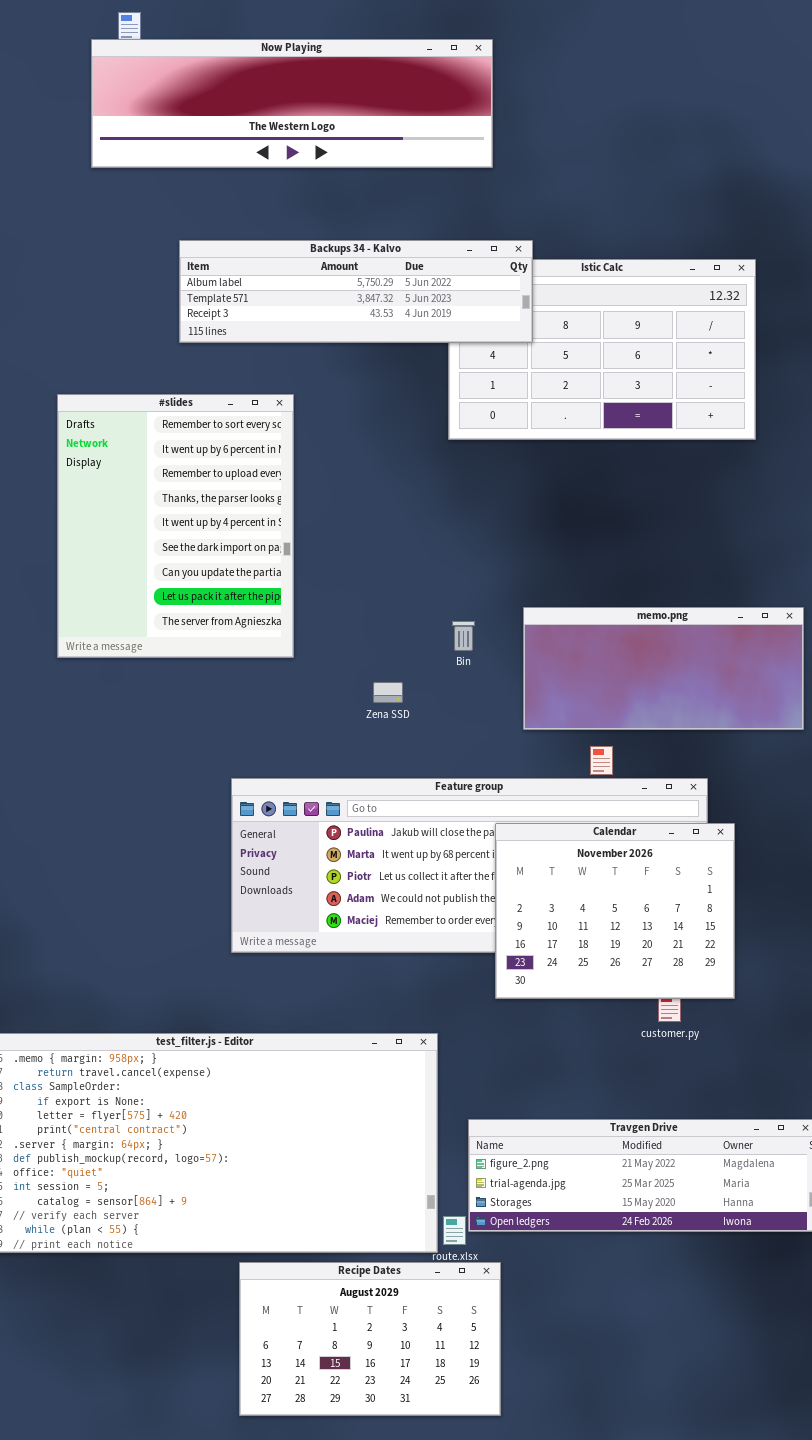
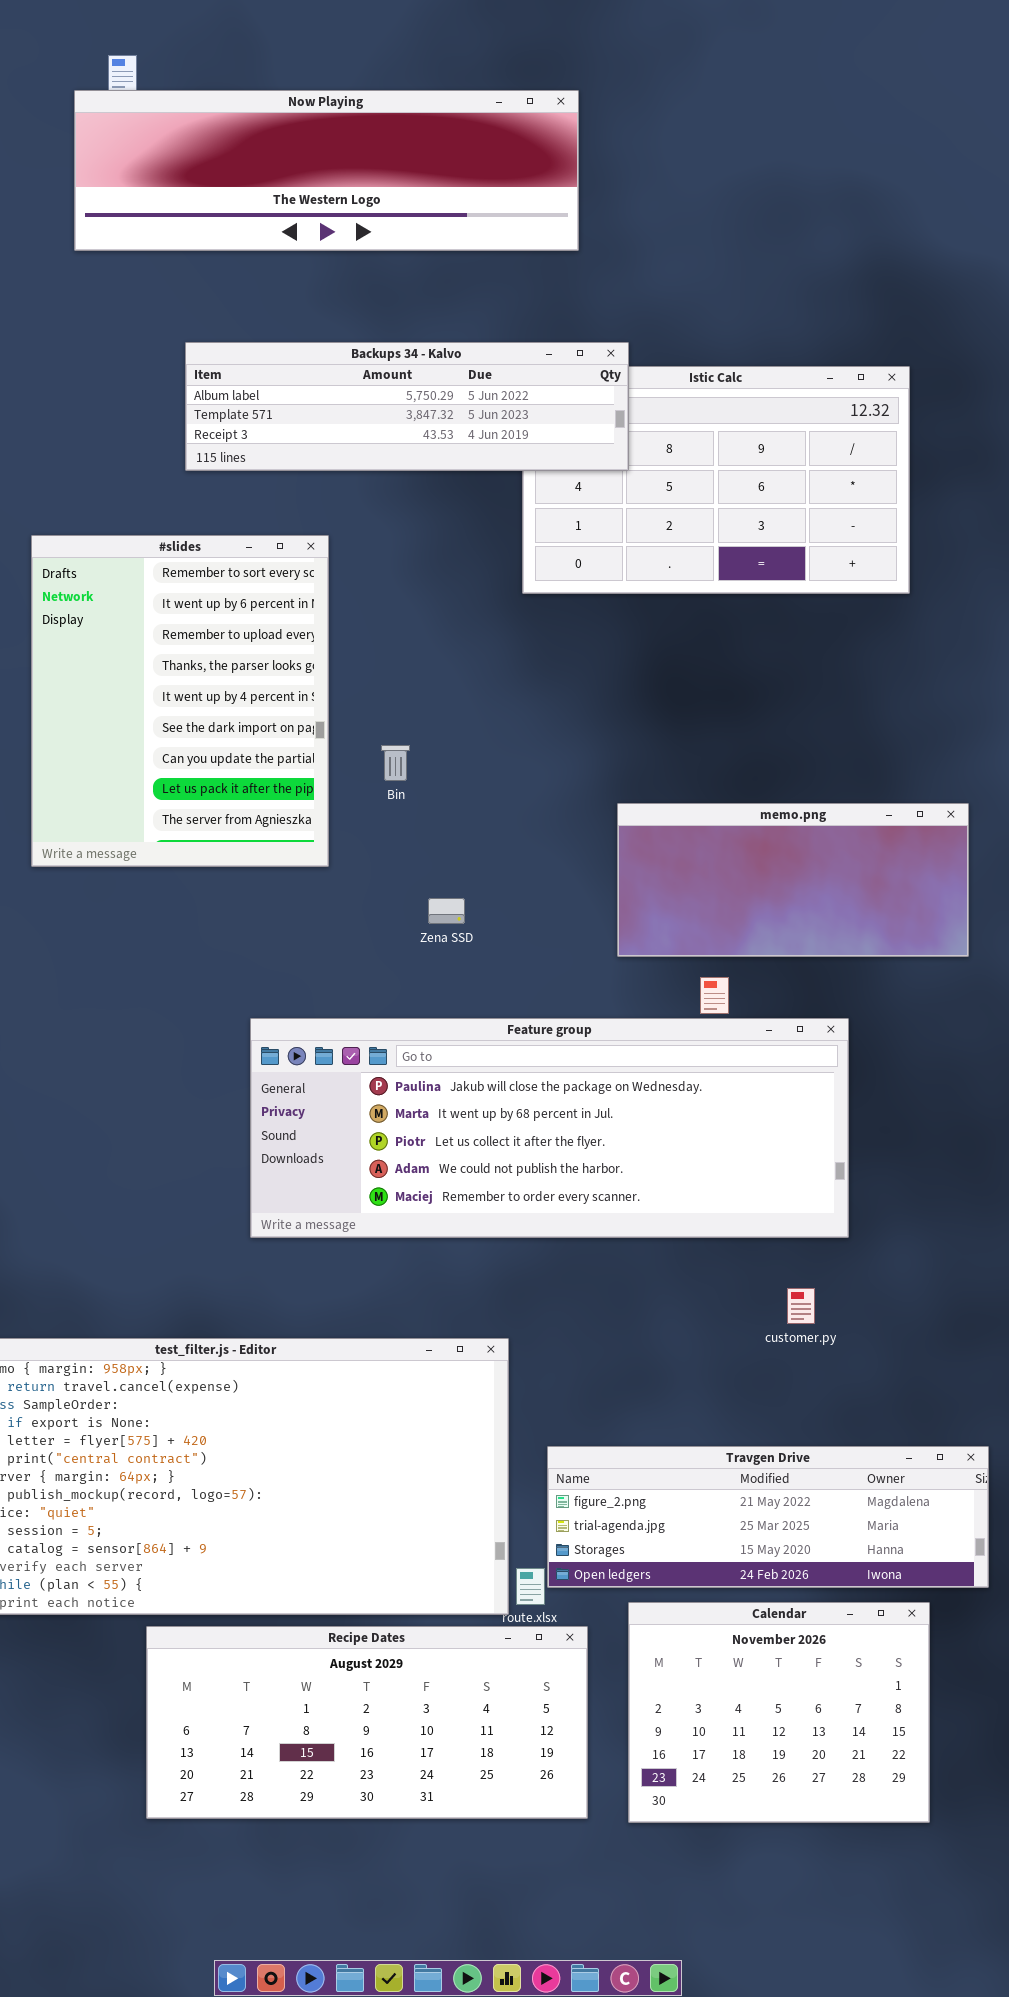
Bin: [452,621,475,651] -> [381,745,410,781], moved
Calendar: [495,823,735,999] -> [628,1602,930,1823], moved
Recipe Dates: [239,1262,501,1416] -> [146,1626,588,1819], resized

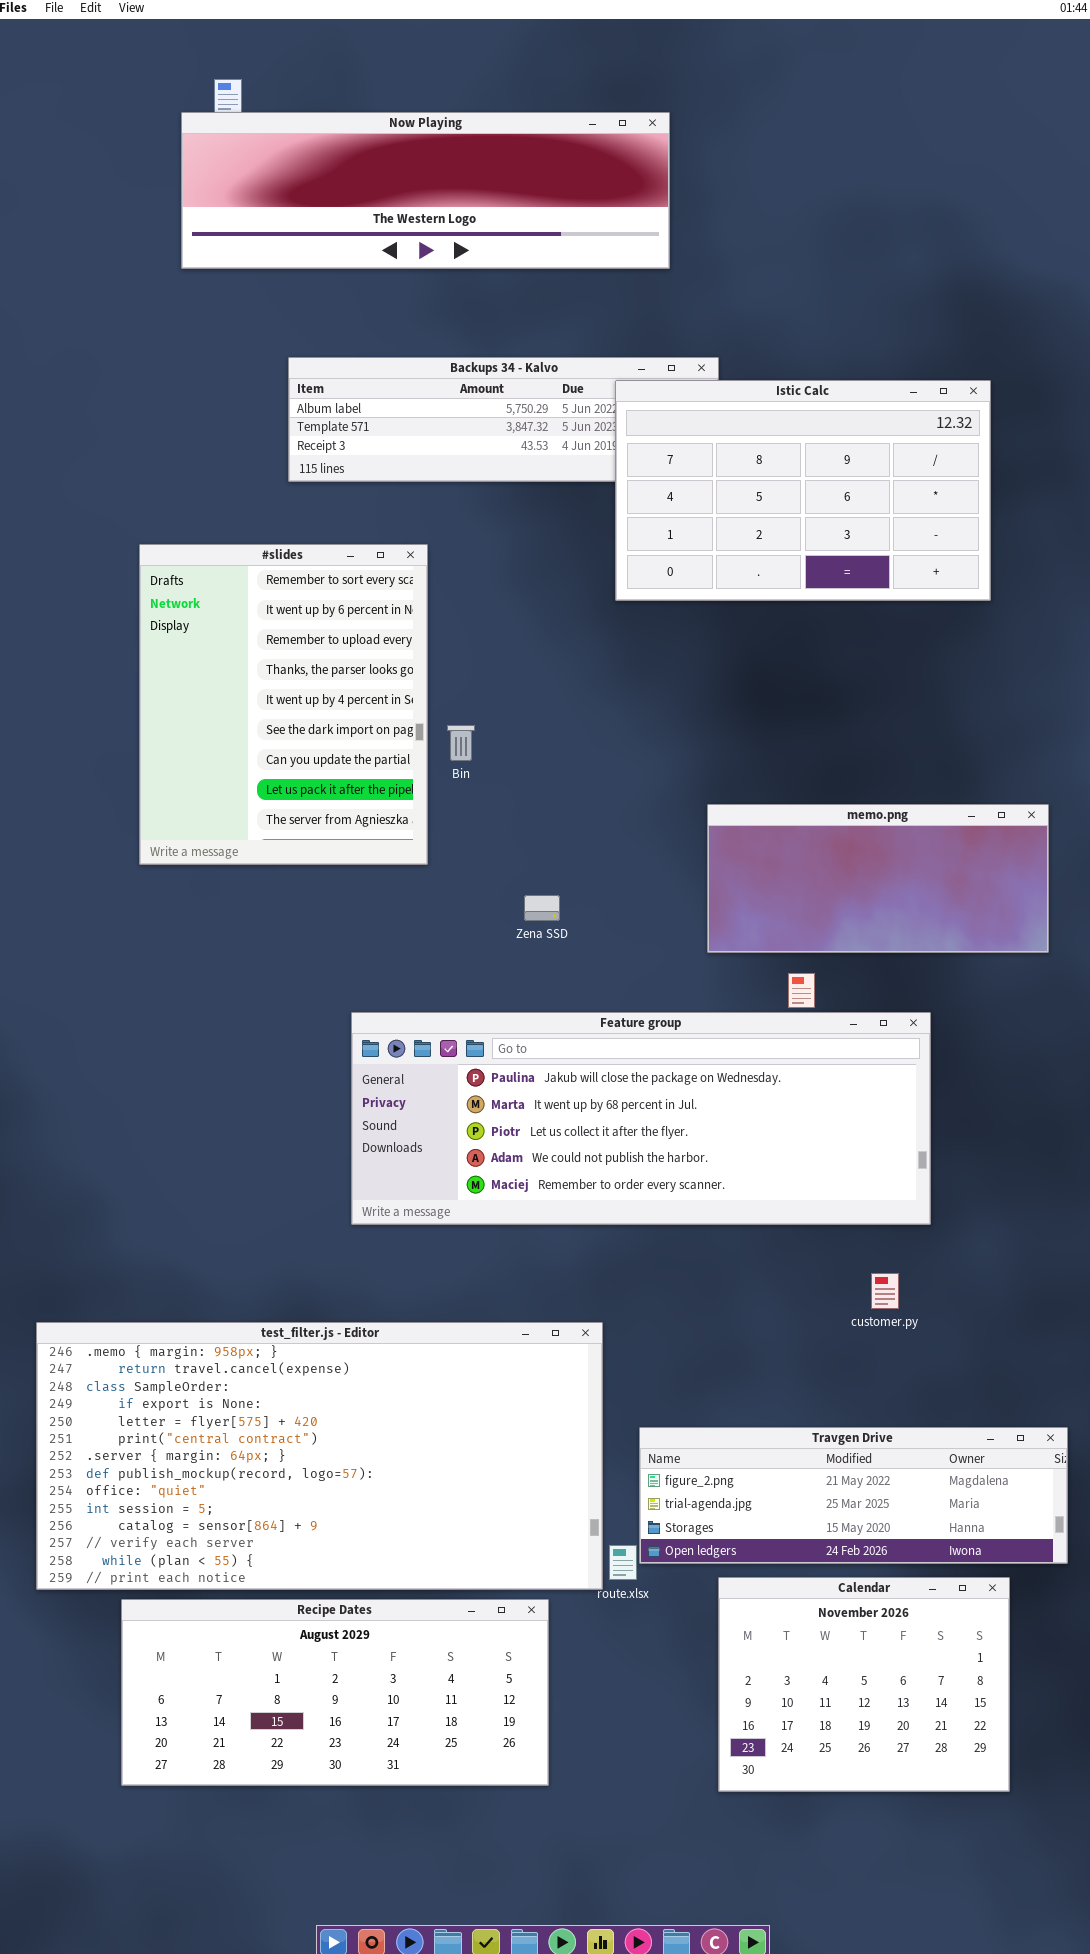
Istic Calc: [522,366,910,594] -> [615,380,991,601], raised
Bin: [381,745,410,781] -> [447,725,475,761], moved
Recipe Dates: [146,1626,588,1819] -> [121,1599,549,1786], moved

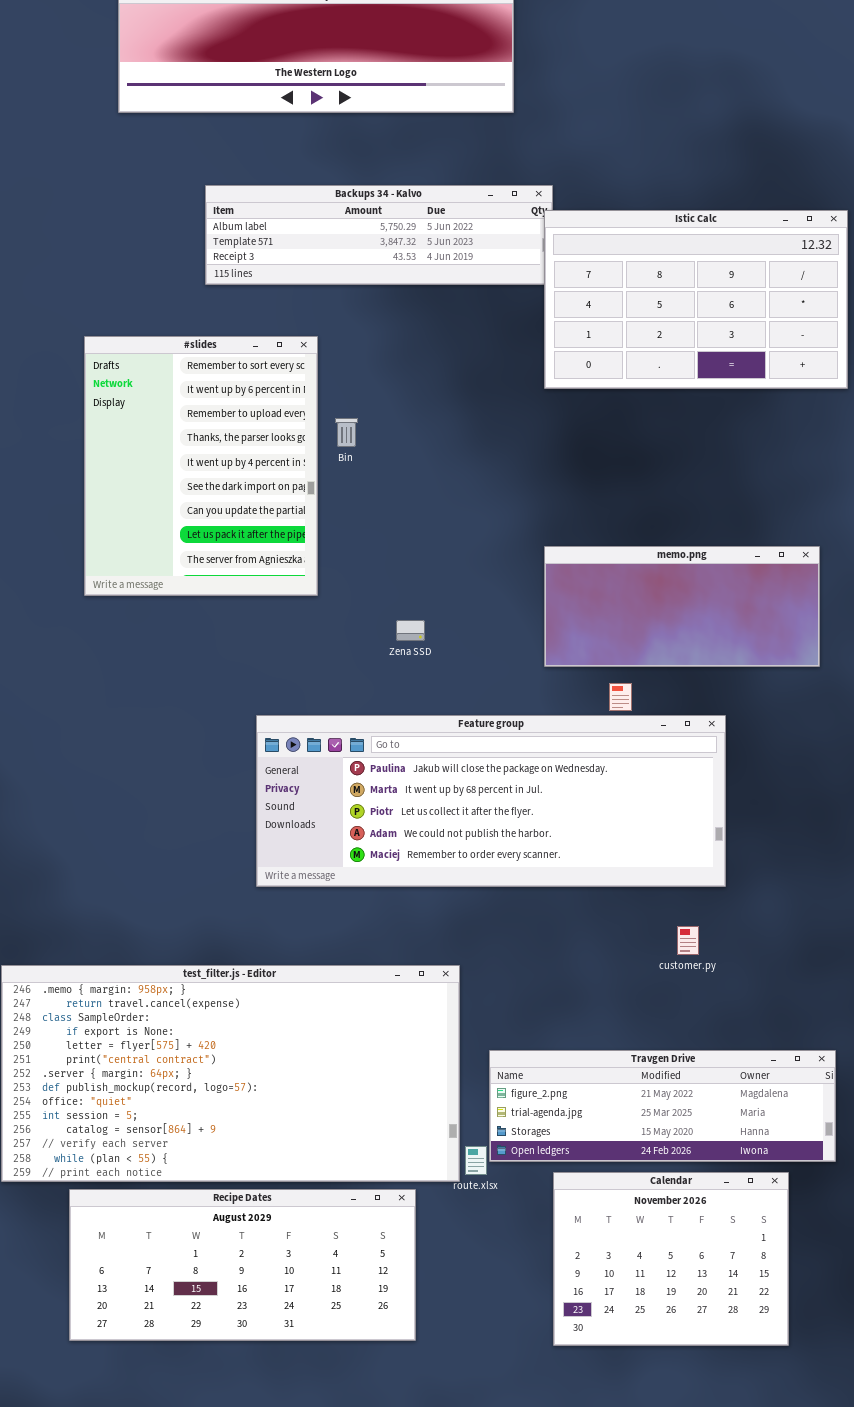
Istic Calc: [615,380,991,601] -> [544,210,848,389], moved
Bin: [447,725,475,761] -> [335,418,358,447], moved

